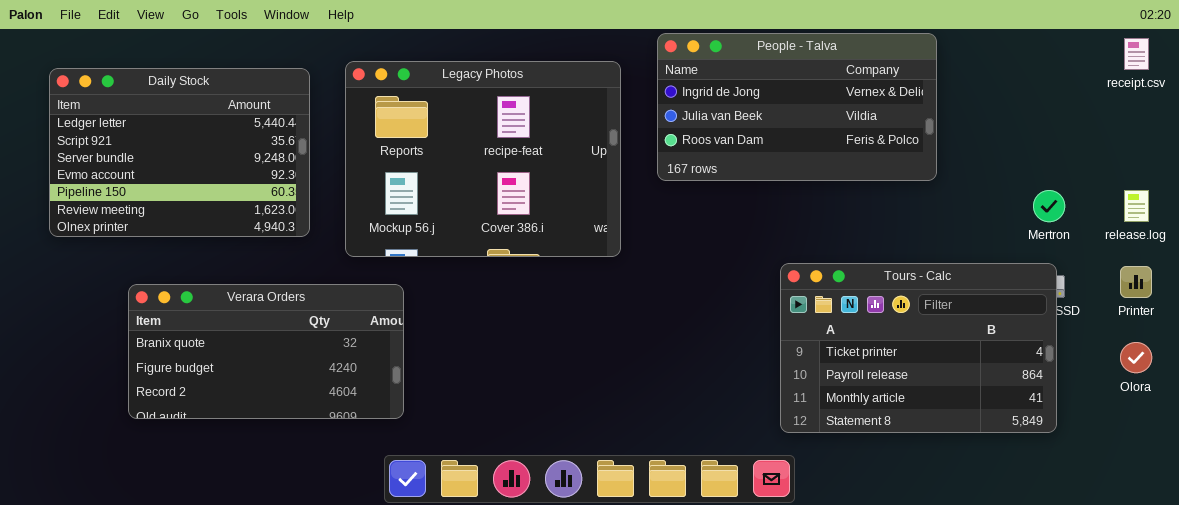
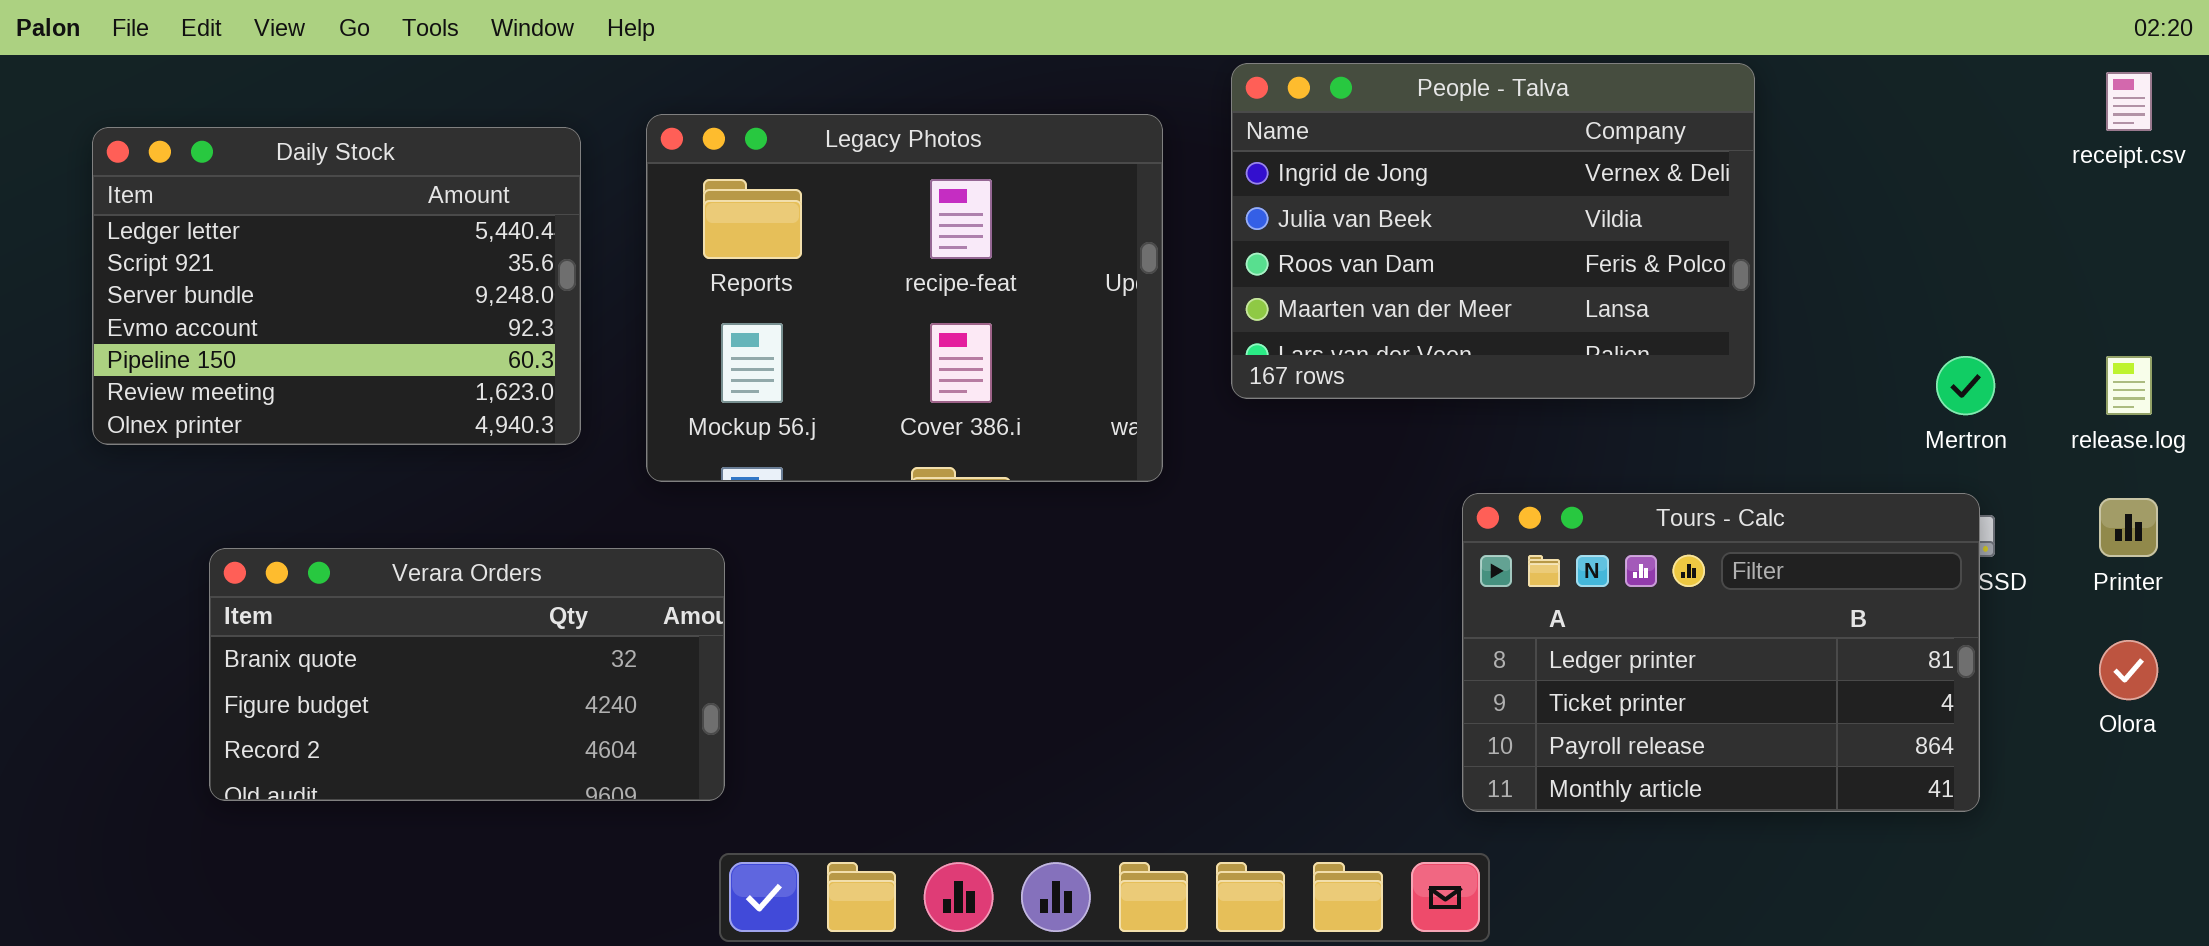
People - Talva: [657,33,937,181] -> [1231,63,1755,399], resized
Tours - Calc: [780,263,1057,433] -> [1462,493,1980,812], scrolled up 1 row
Verara Orders: [128,284,404,419] -> [209,548,725,801], moved

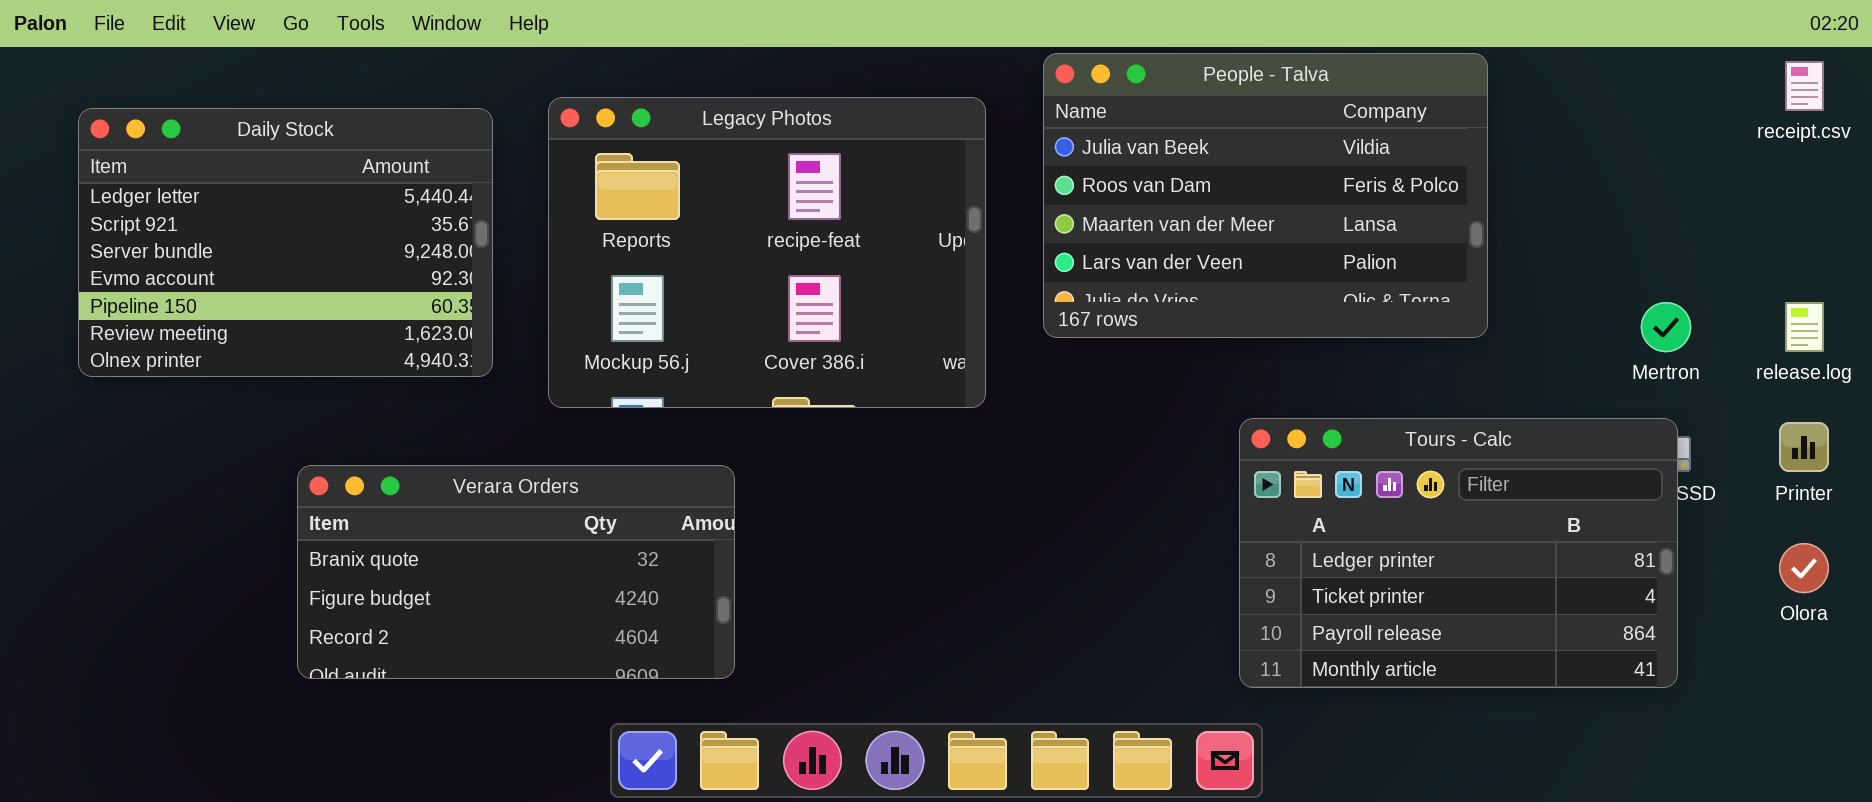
People - Talva: [1231,63,1755,399] -> [1043,53,1488,338], scrolled down 1 row
Verara Orders: [209,548,725,801] -> [297,465,735,679], moved

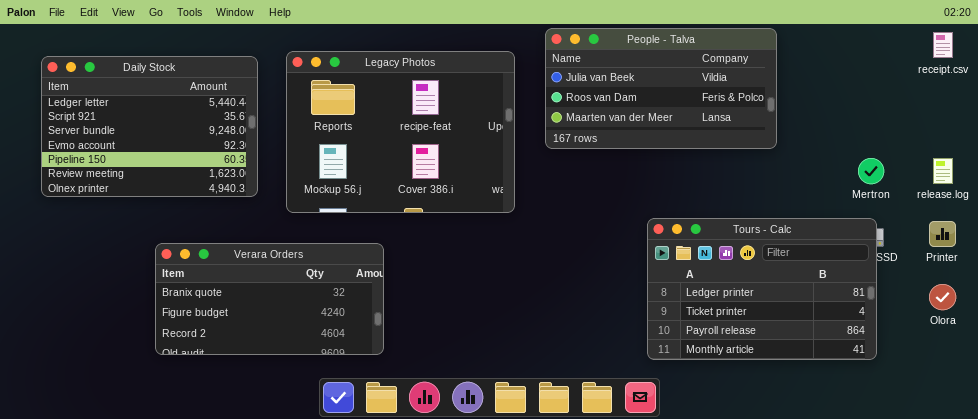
People - Talva: [1043,53,1488,338] -> [545,28,777,149], resized

